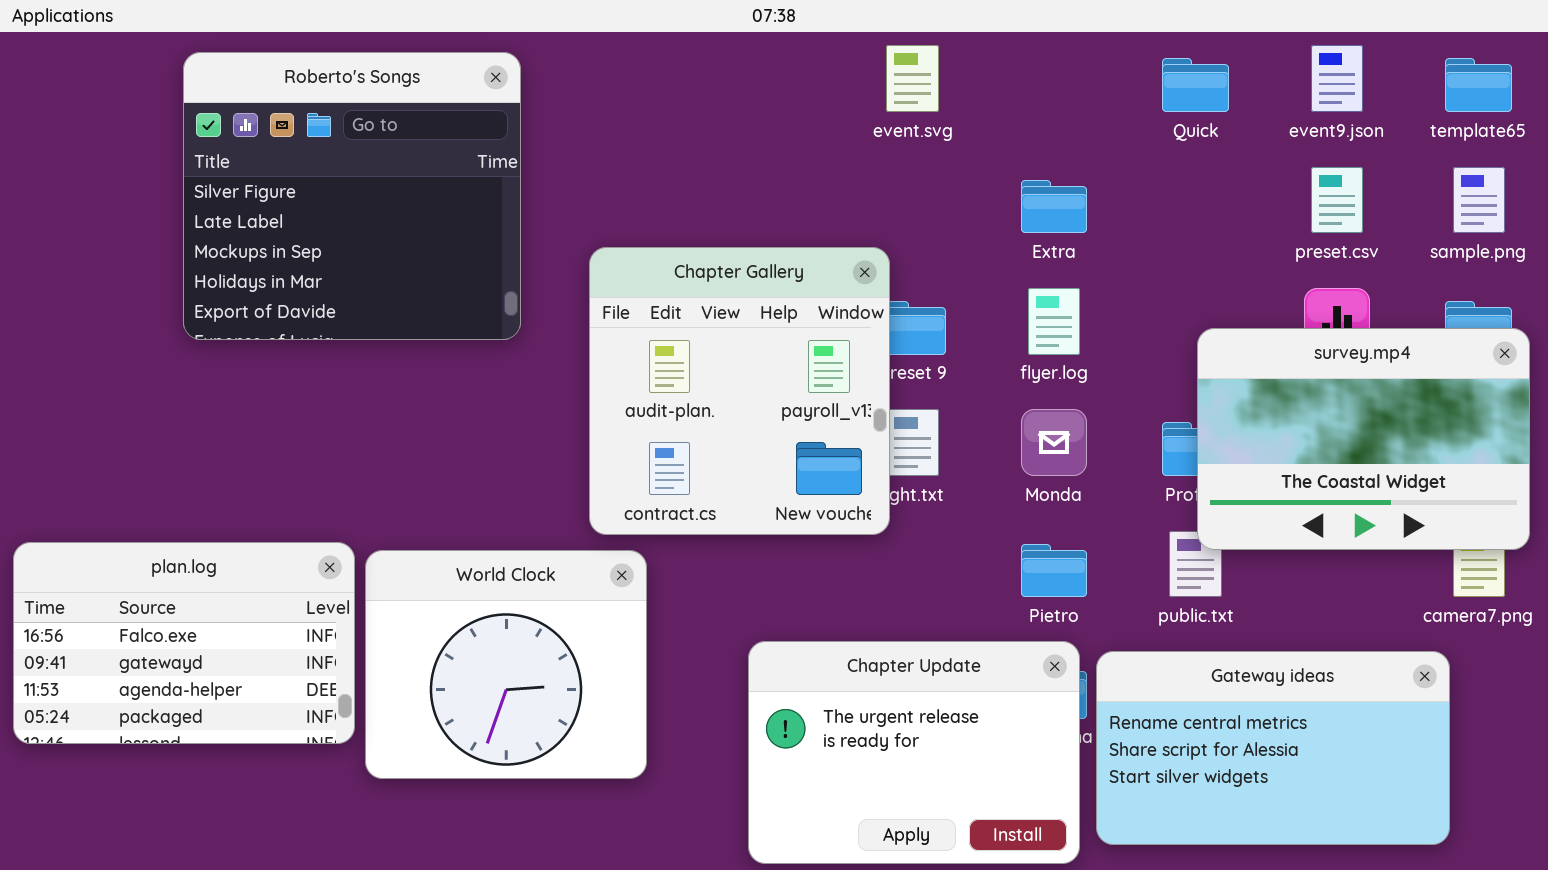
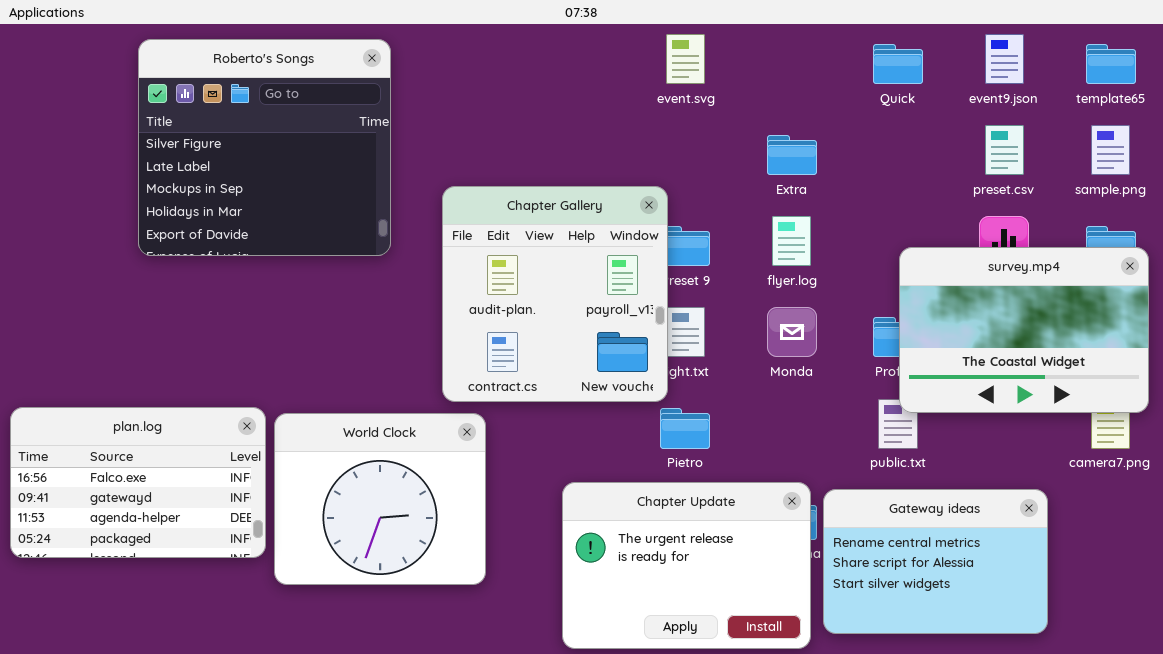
Pietro: [1021,544,1087,597] -> [660,408,710,449], moved
Gateway ideas: [1096,651,1450,845] -> [823,489,1048,634], resized

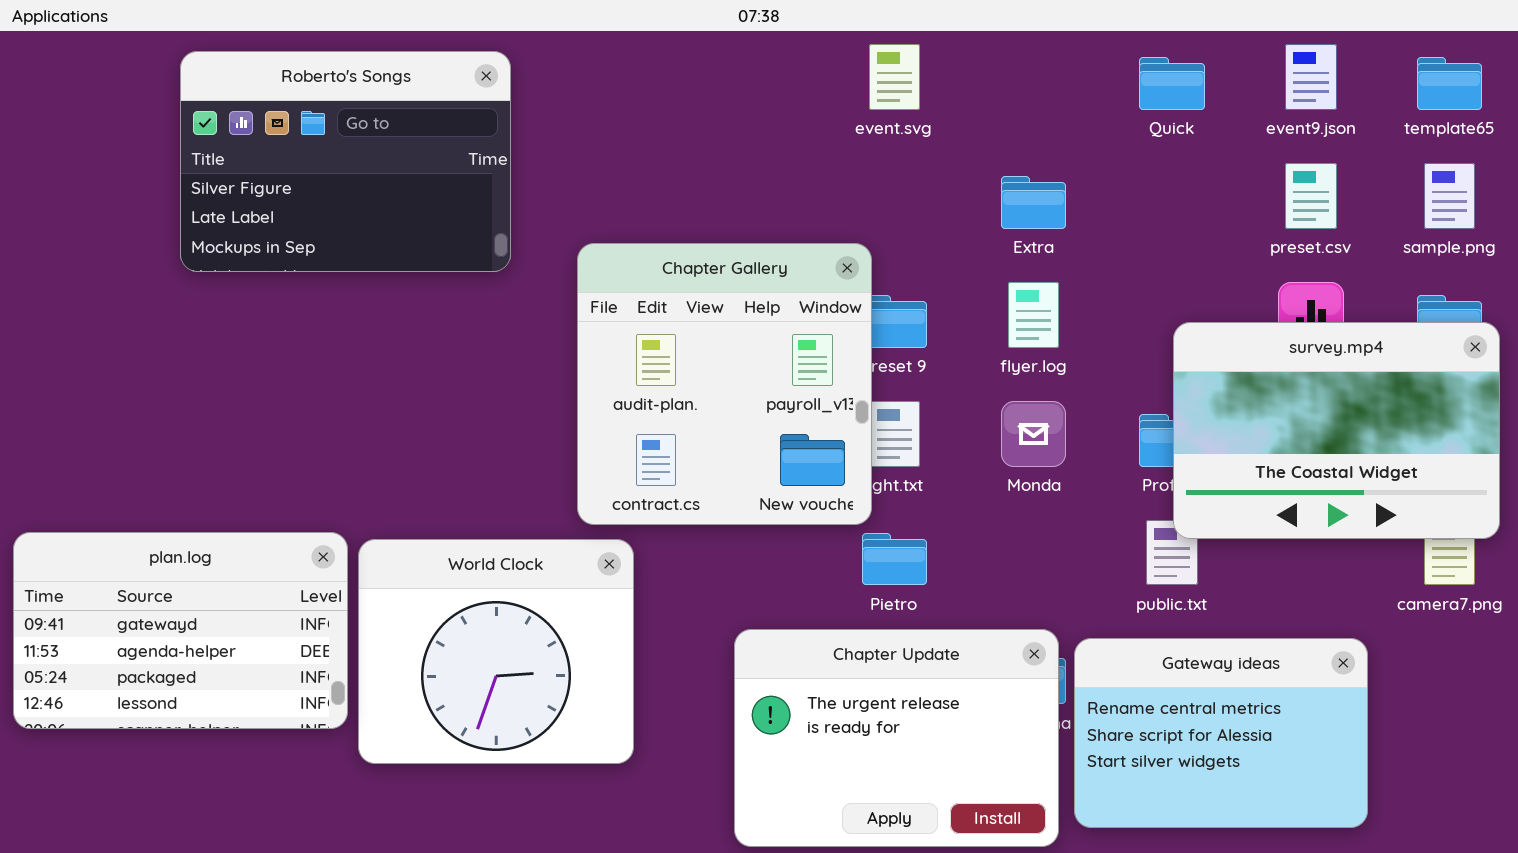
Roberto's Songs: [138,39,391,256] -> [180,51,511,272], resized
plan.log: [10,407,266,558] -> [13,532,348,729], scrolled down 1 row

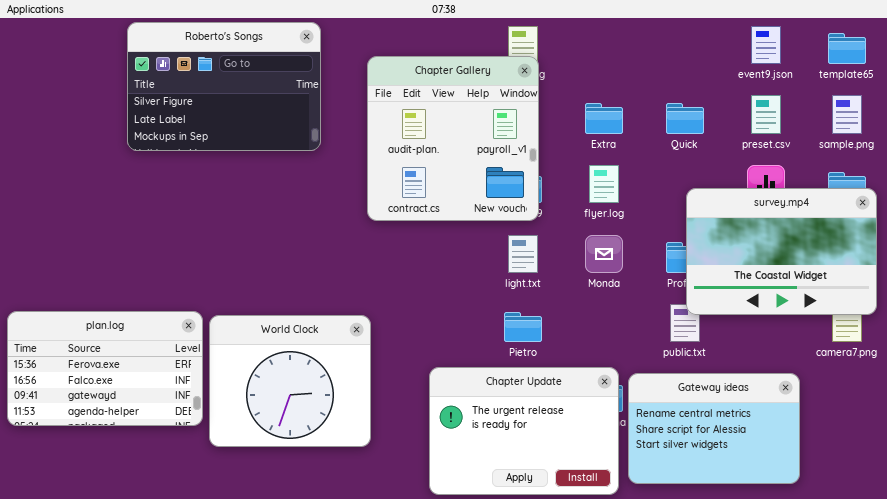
Roberto's Songs: [180,51,511,272] -> [127,22,321,151], moved
Quick: [1139,57,1205,110] -> [666,103,704,134], moved
Chapter Gallery: [577,243,872,525] -> [367,56,539,221], moved
plan.log: [13,532,348,729] -> [7,311,203,426], scrolled up 2 rows

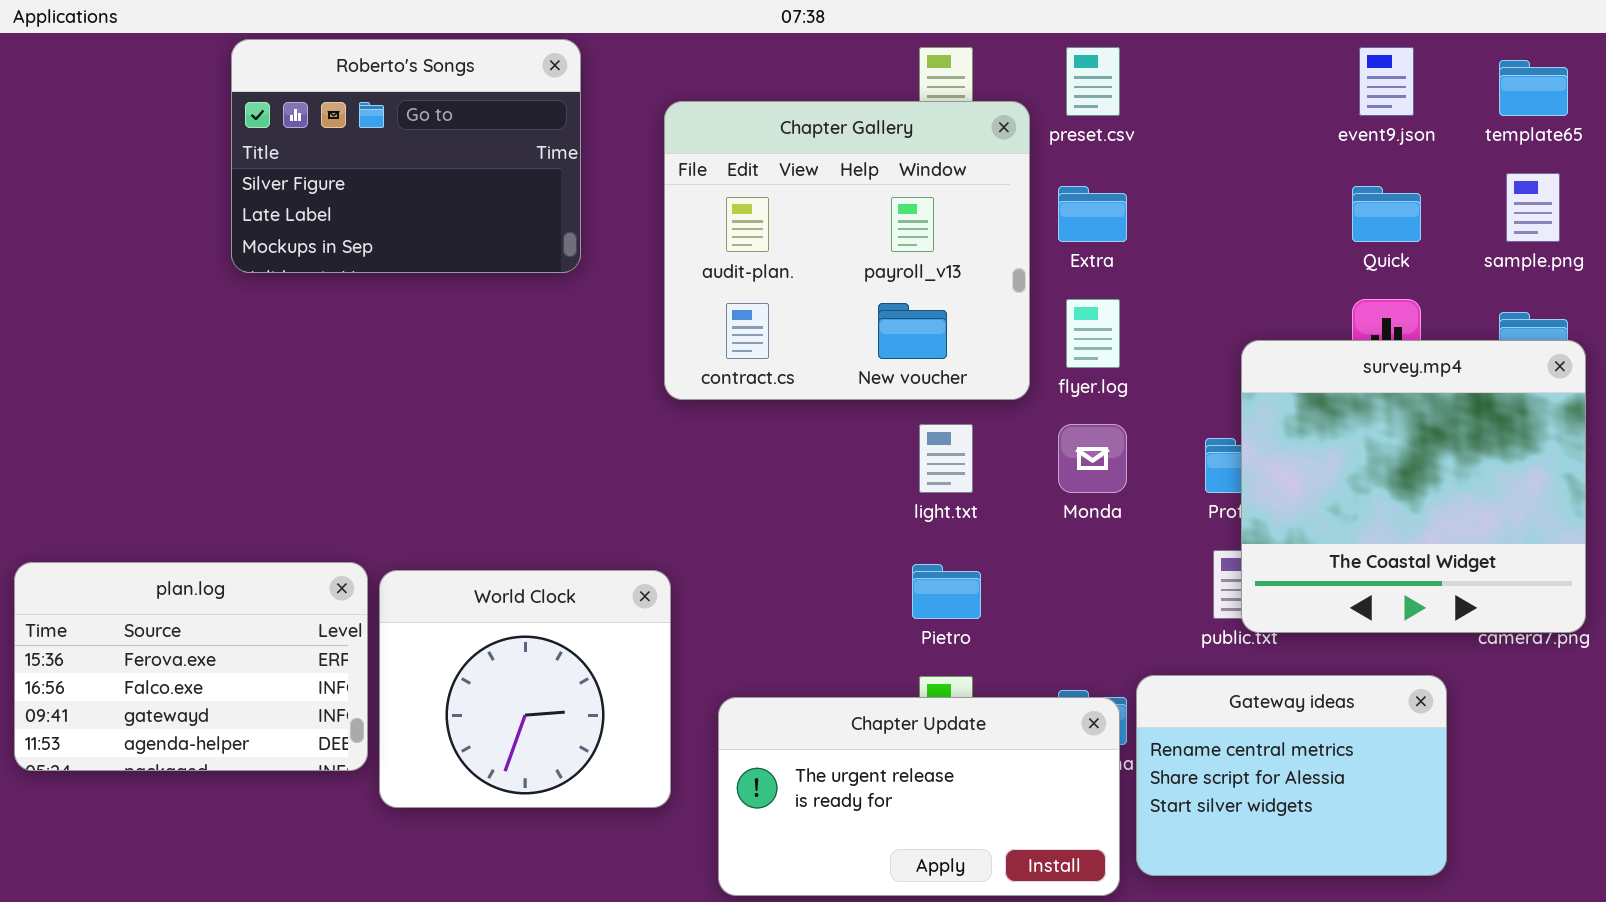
Chapter Gallery: [367,56,539,221] -> [664,101,1030,400], resized
preset.csv: [751,95,781,134] -> [1066,47,1120,116], moved
Quick: [666,103,704,134] -> [1352,186,1421,242], moved
survey.mp4: [686,188,877,315] -> [1241,340,1586,633], resized
Chapter Update: [429,367,619,495] -> [718,697,1120,896], resized

